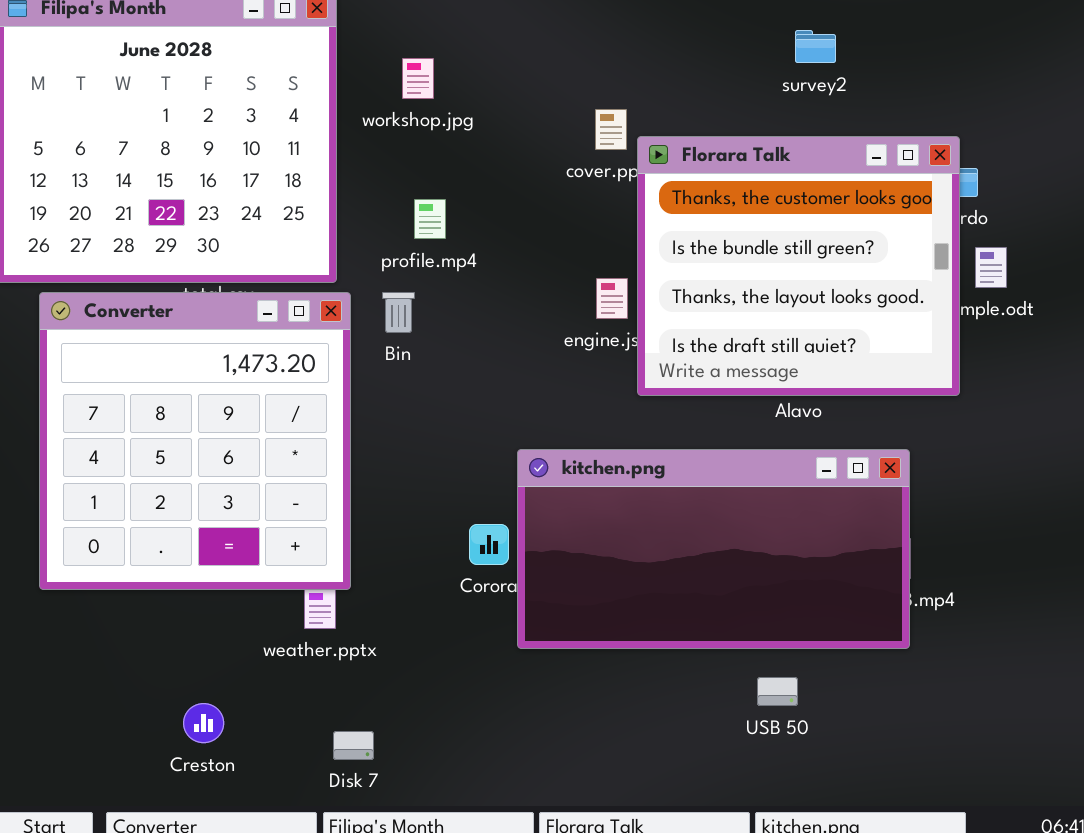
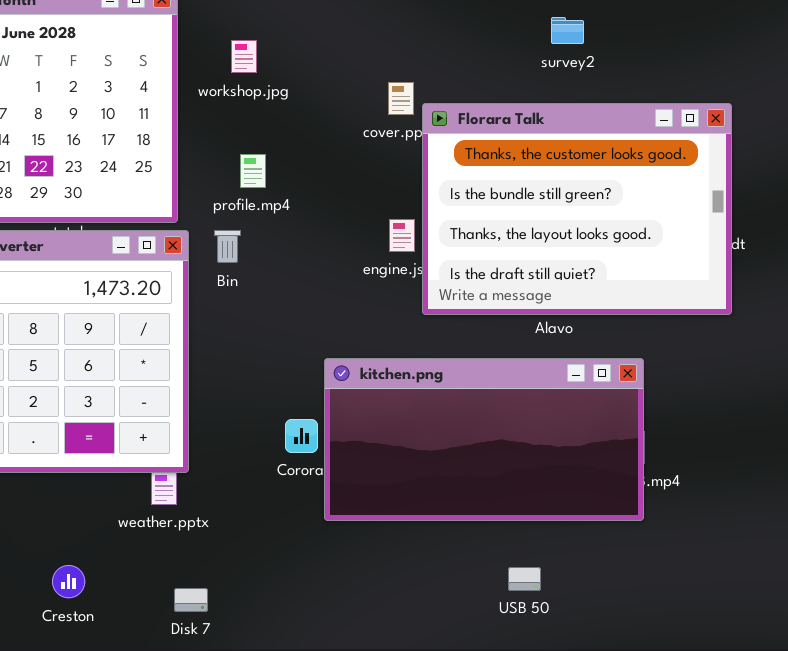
Florara Talk: [637,136,960,396] -> [422,103,732,315], resized
USB 50: [757,677,798,706] -> [508,567,541,591], moved

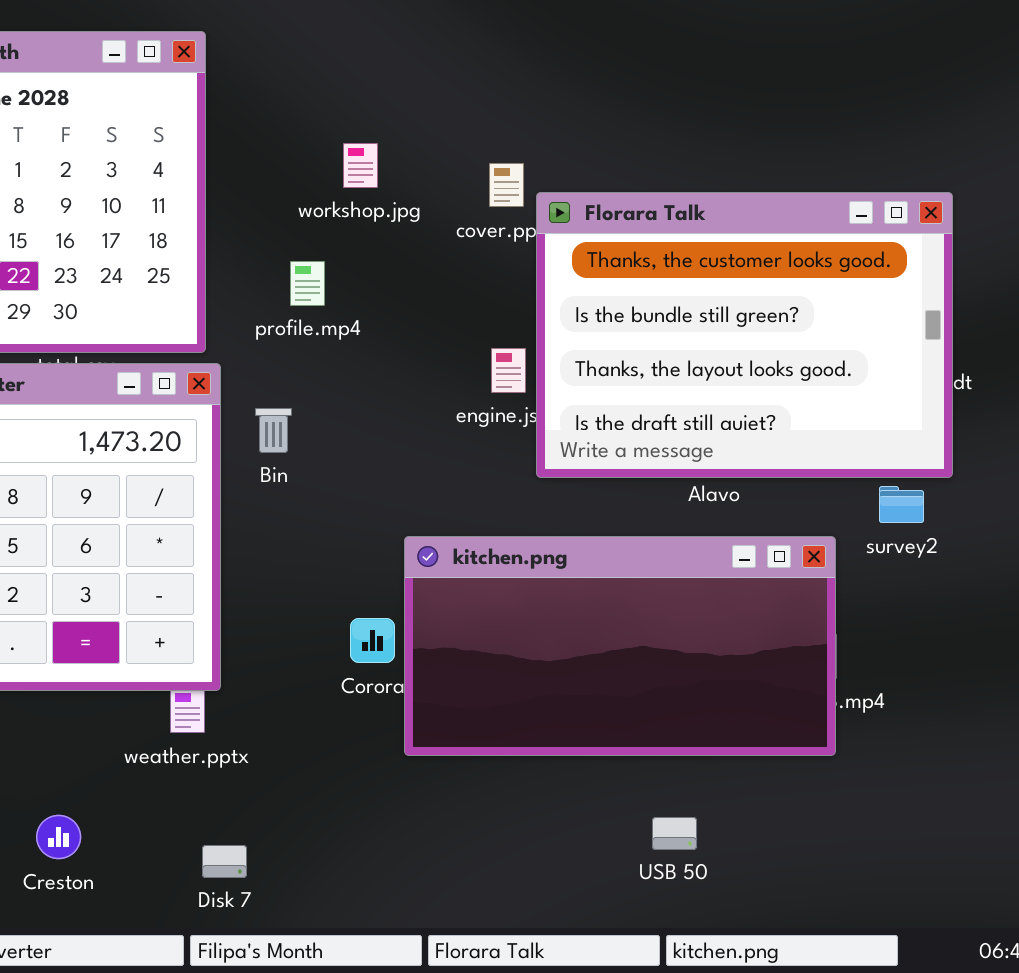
survey2: [551,17,584,44] -> [879,486,924,523], moved
workshop.jpg: [231,40,257,73] -> [343,143,378,188], moved
Bin: [214,230,241,263] -> [255,408,292,453], moved

